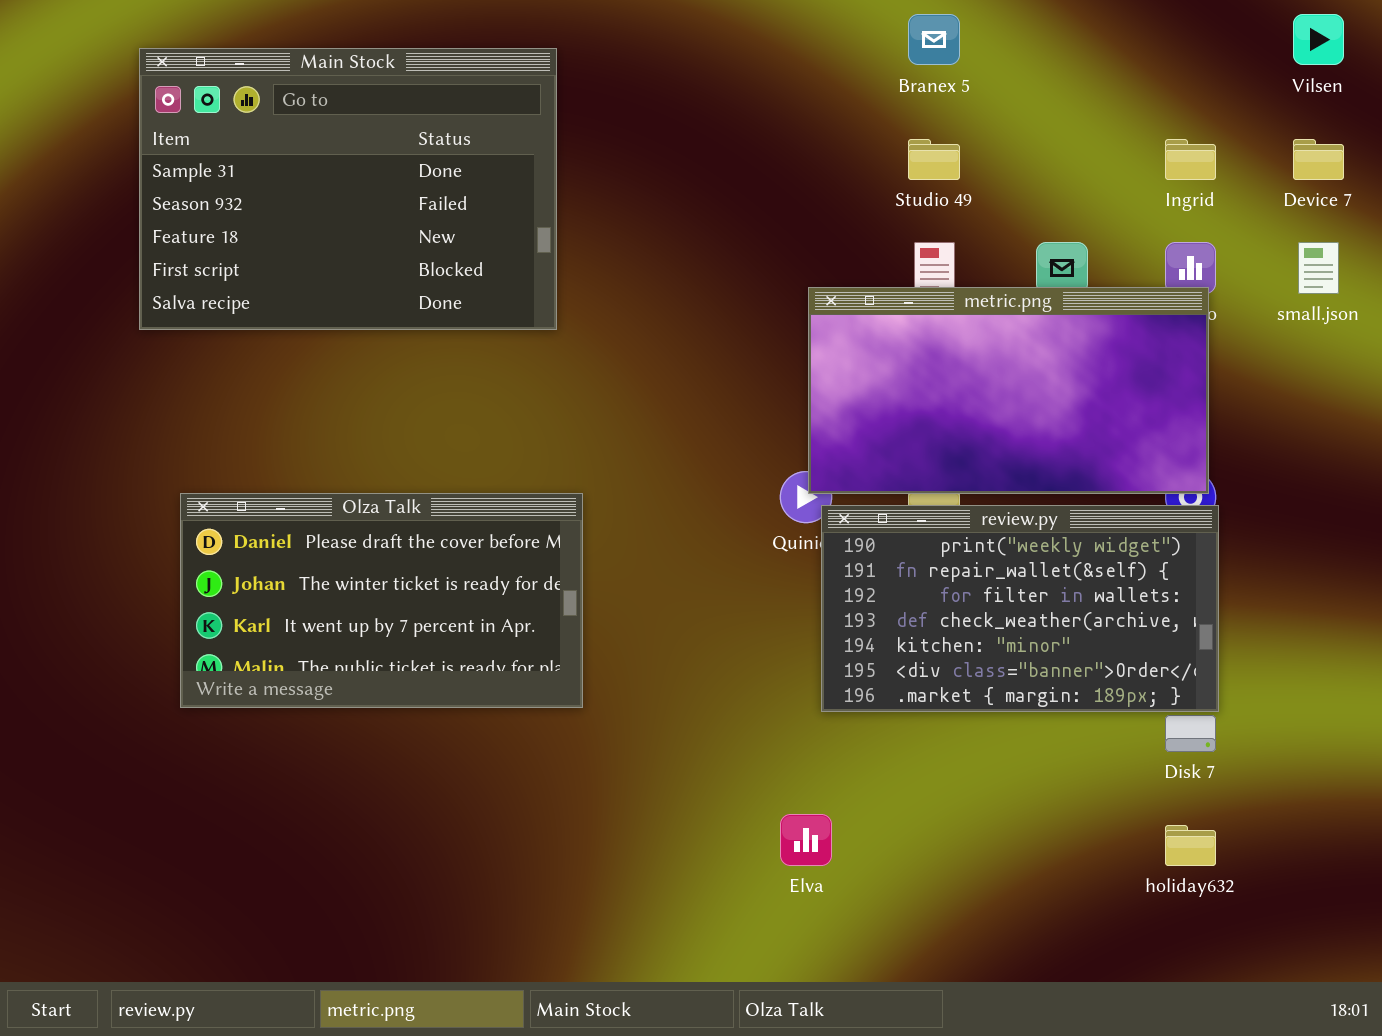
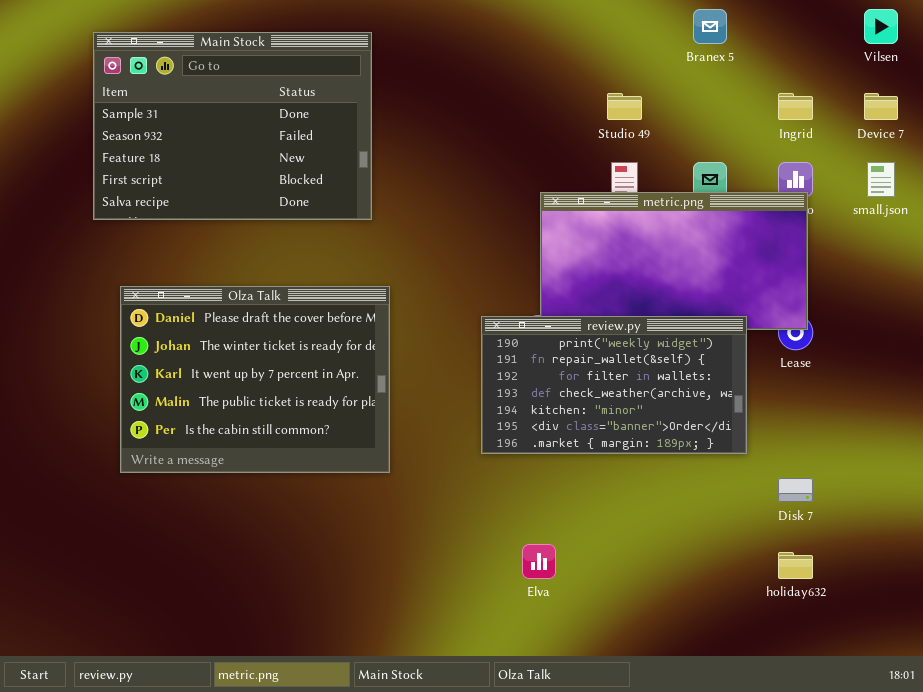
Branex 5: [908,14,960,65] -> [693,9,727,44], moved
Olza Talk: [180,493,583,708] -> [120,286,390,473], resized
review.py: [821,505,1219,712] -> [481,316,747,454], moved

